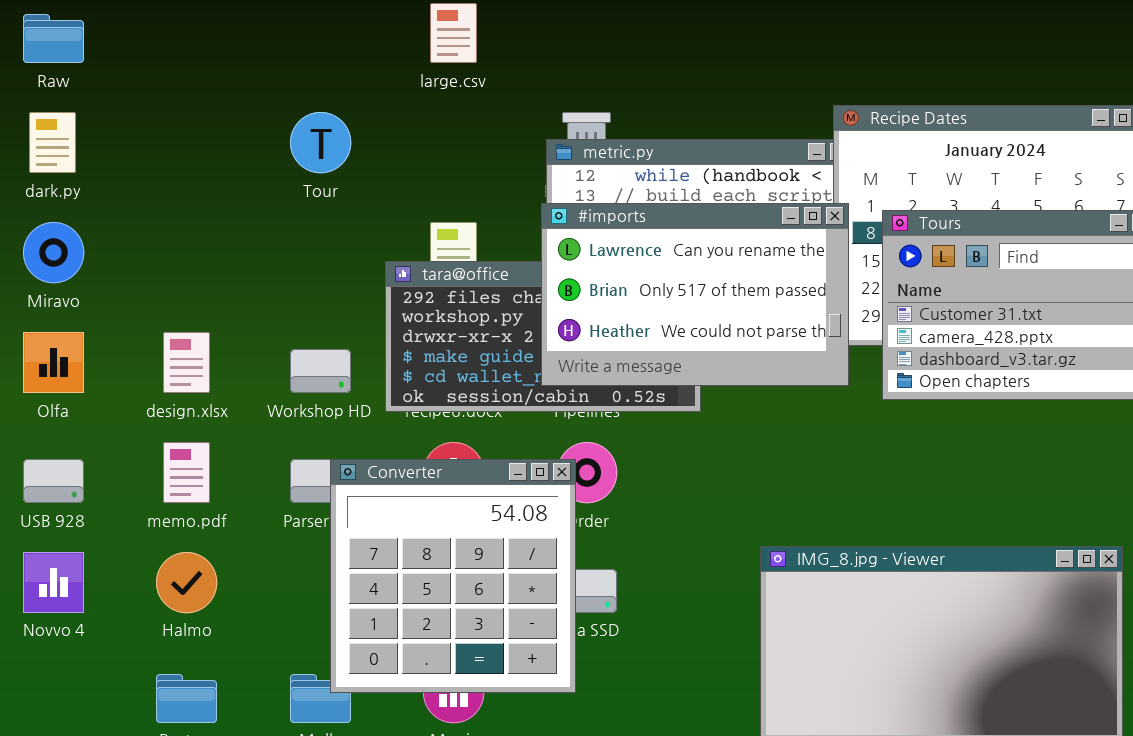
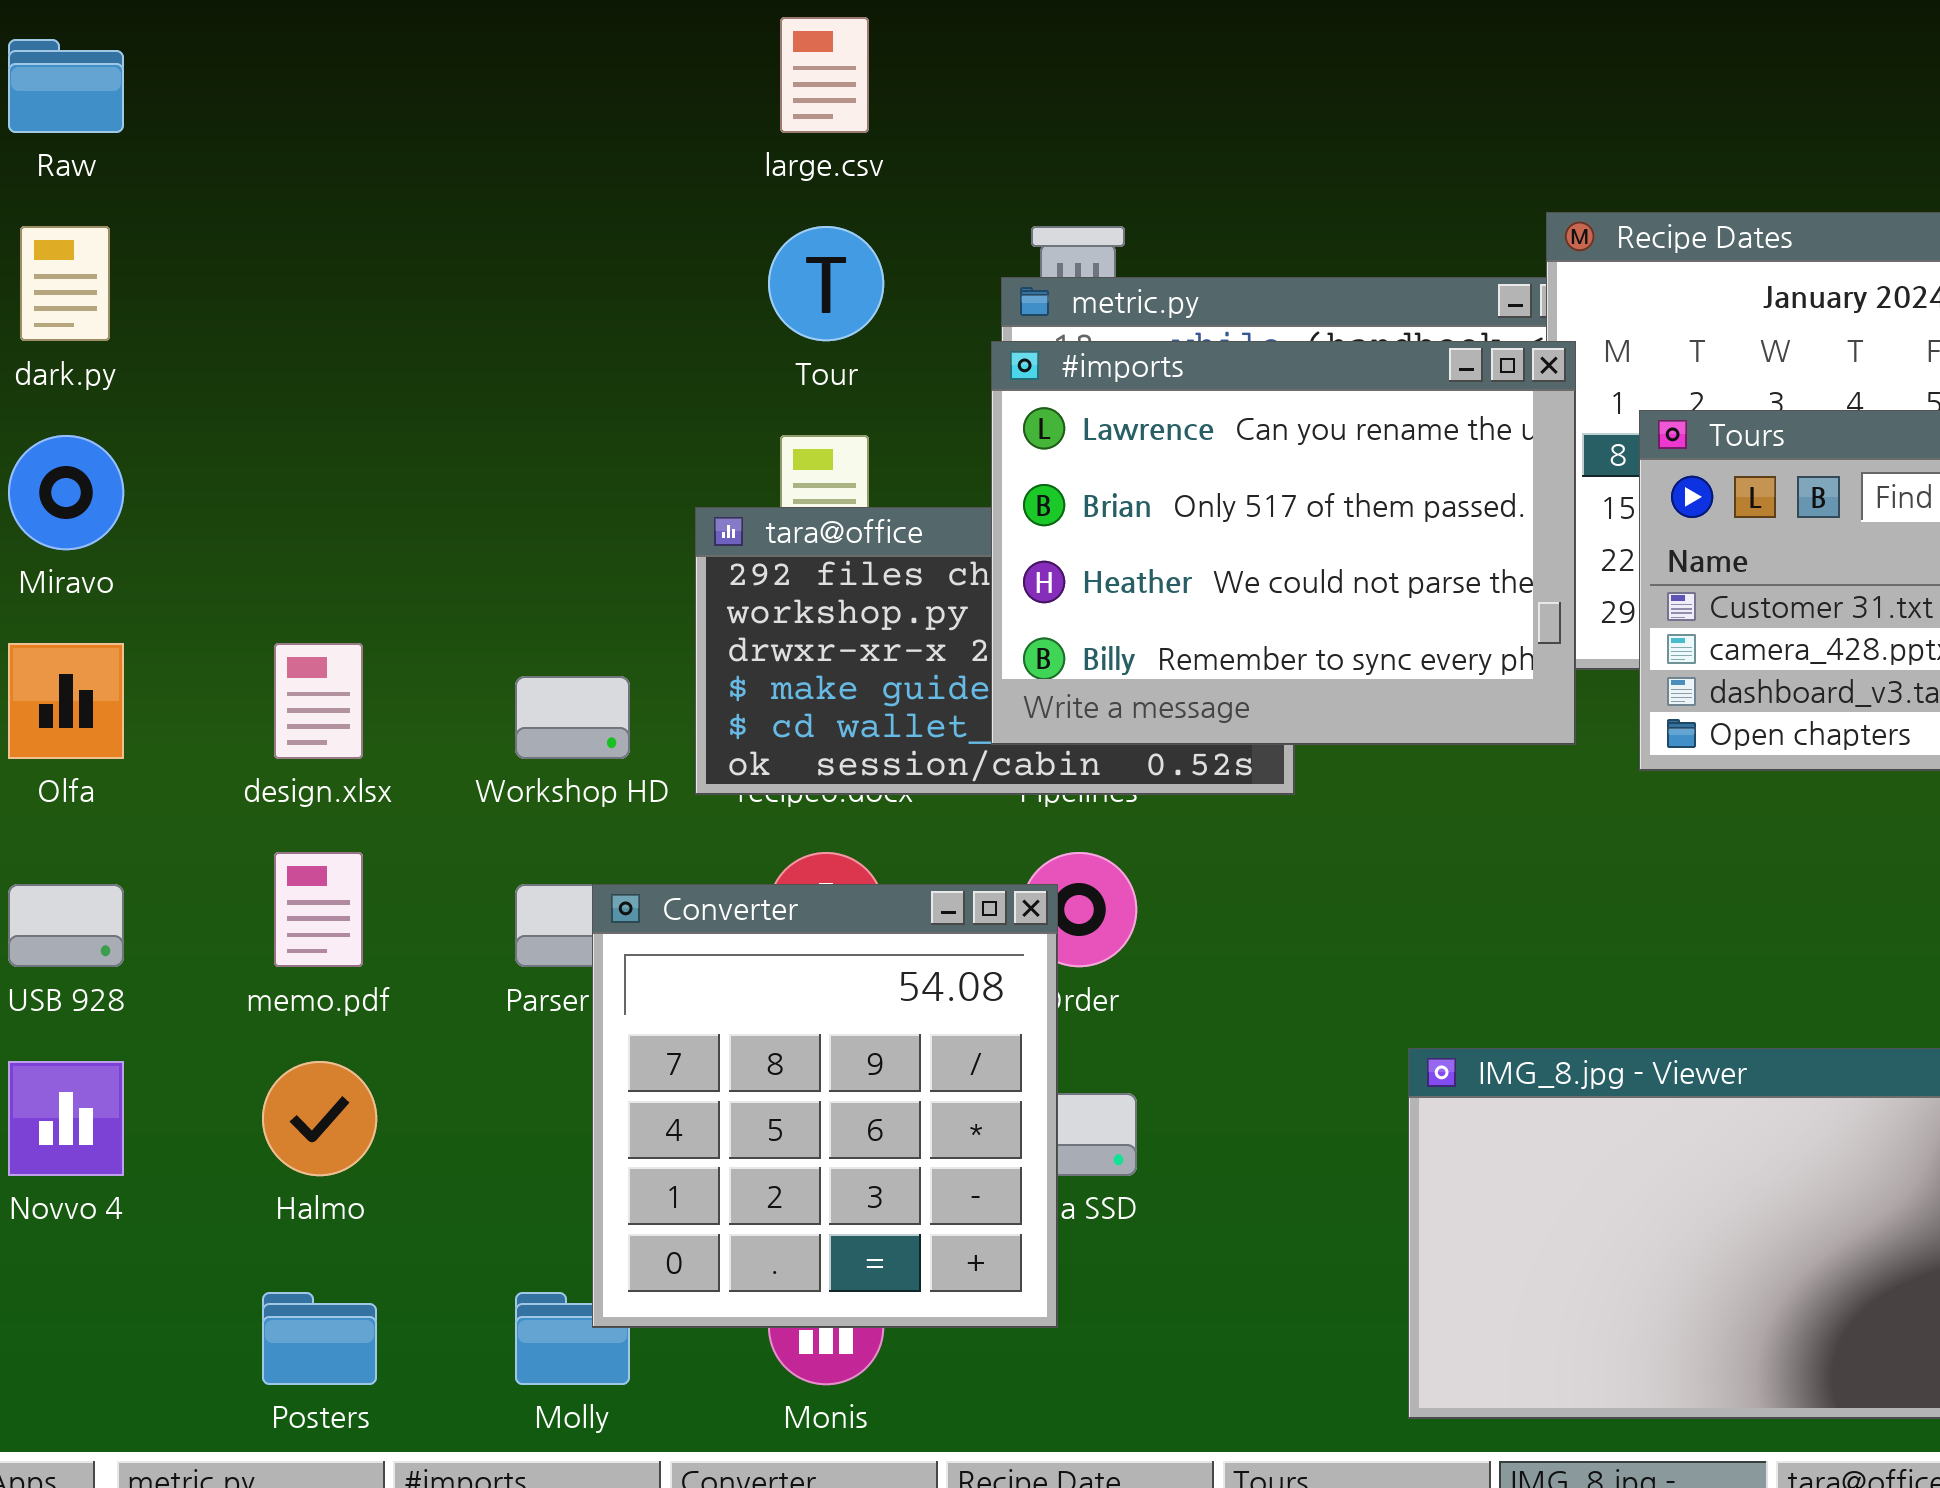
Tour: [290,112,351,173] -> [768,226,884,341], moved
#imports: [541,203,849,386] -> [991,341,1576,745], resized

